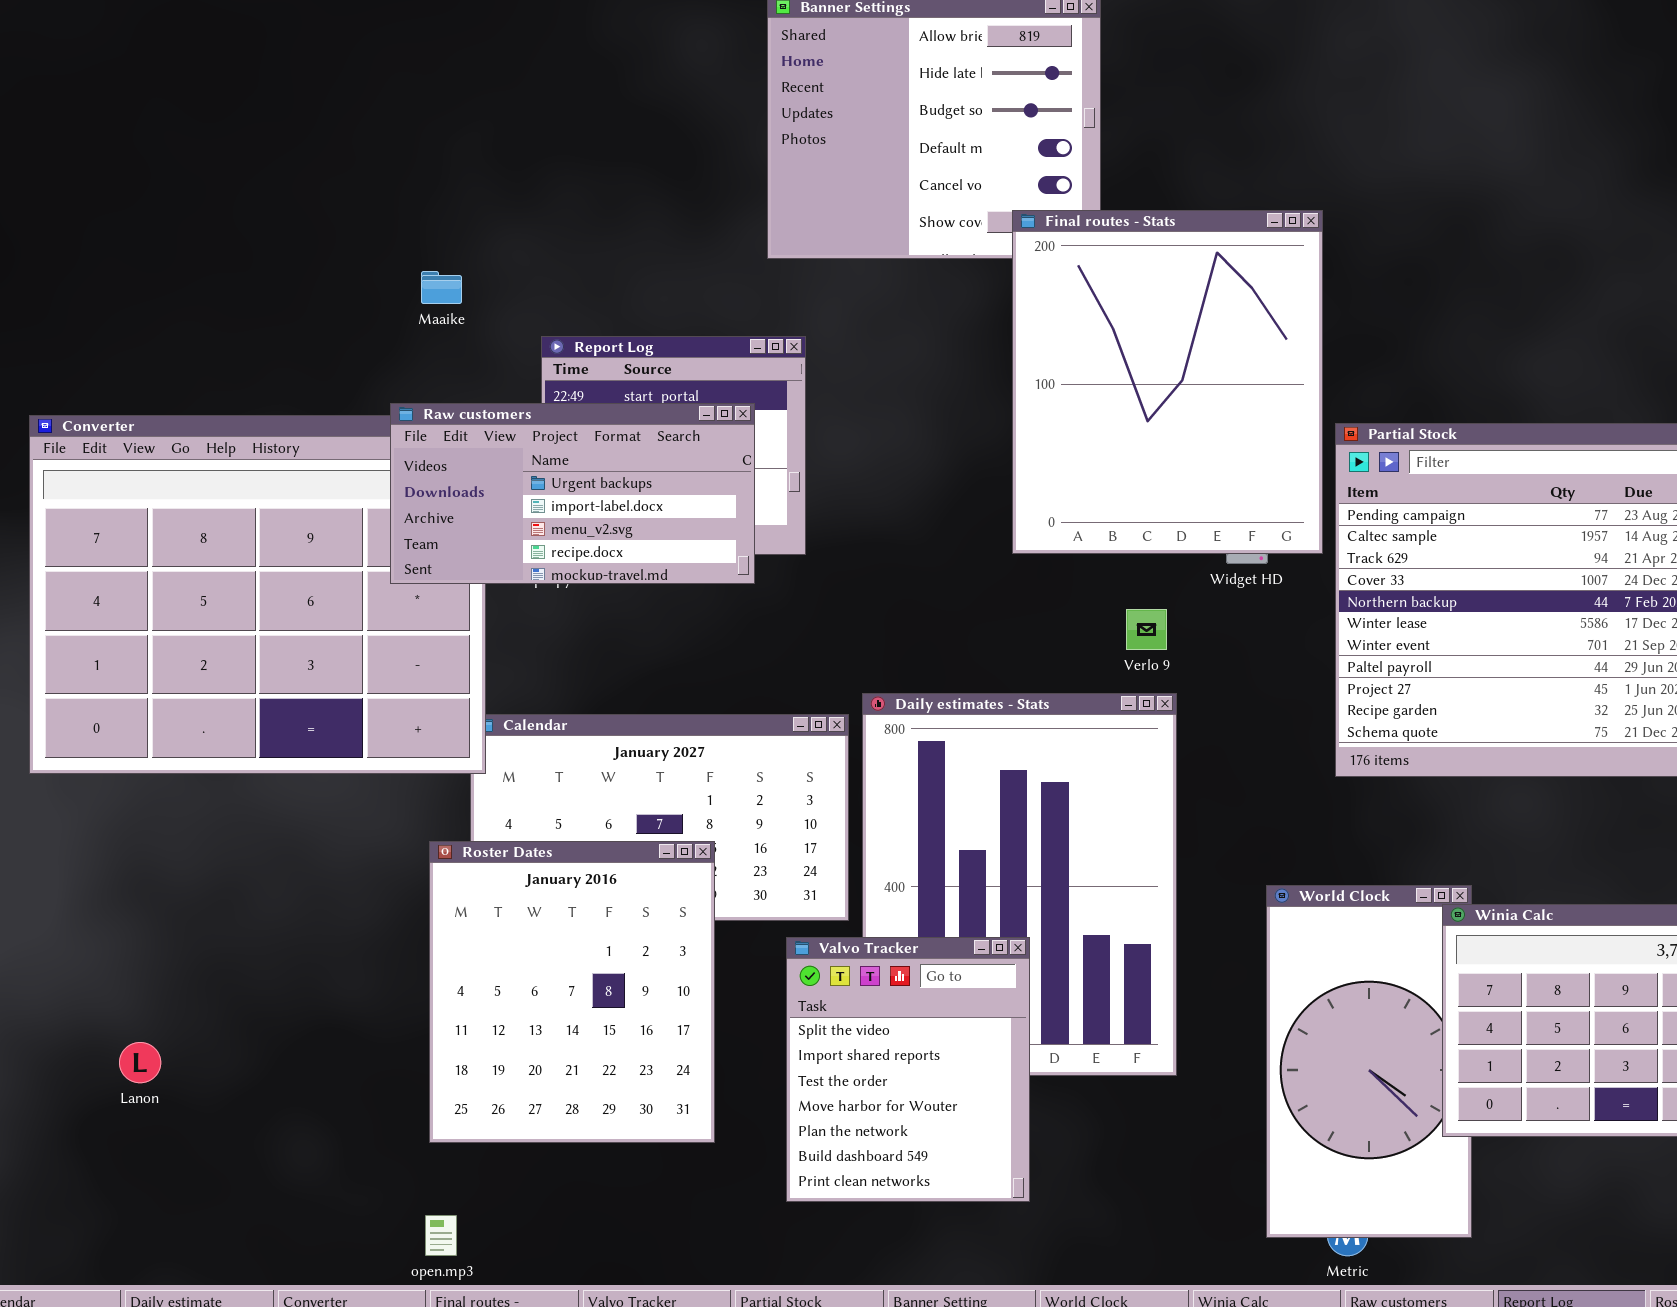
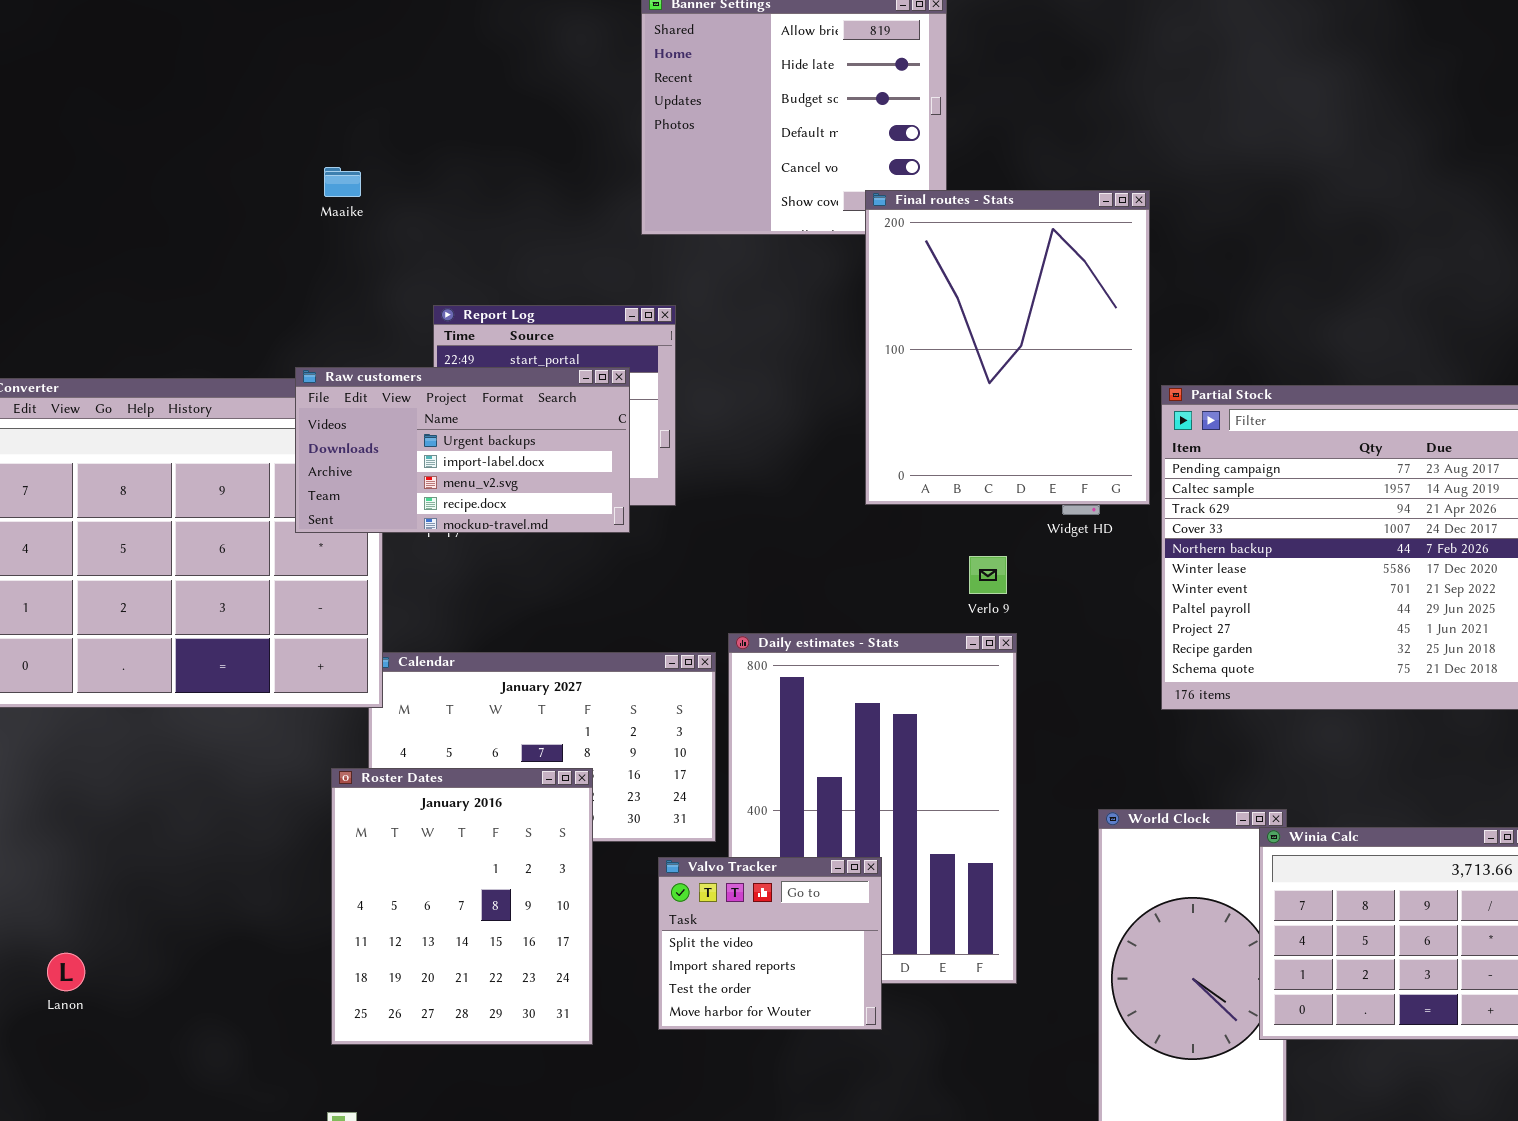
Maaike: [421,271,462,304] -> [324,167,361,197], moved
Valvo Tracker: [786,937,1030,1202] -> [658,857,882,1030], resized

